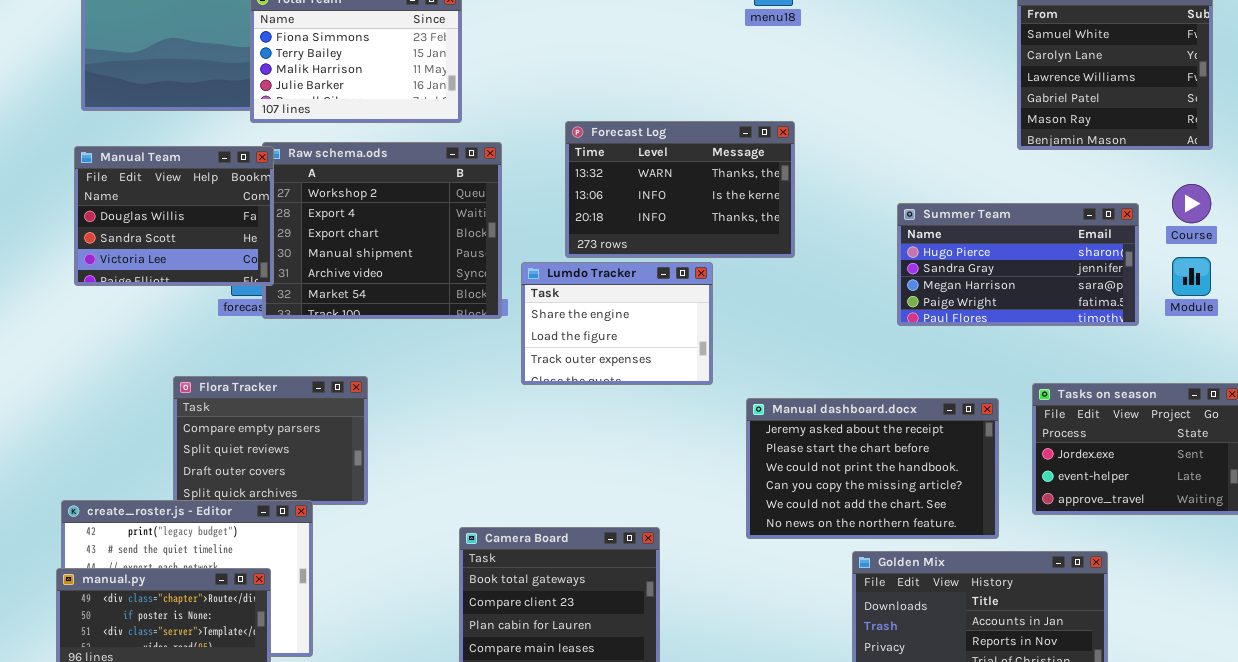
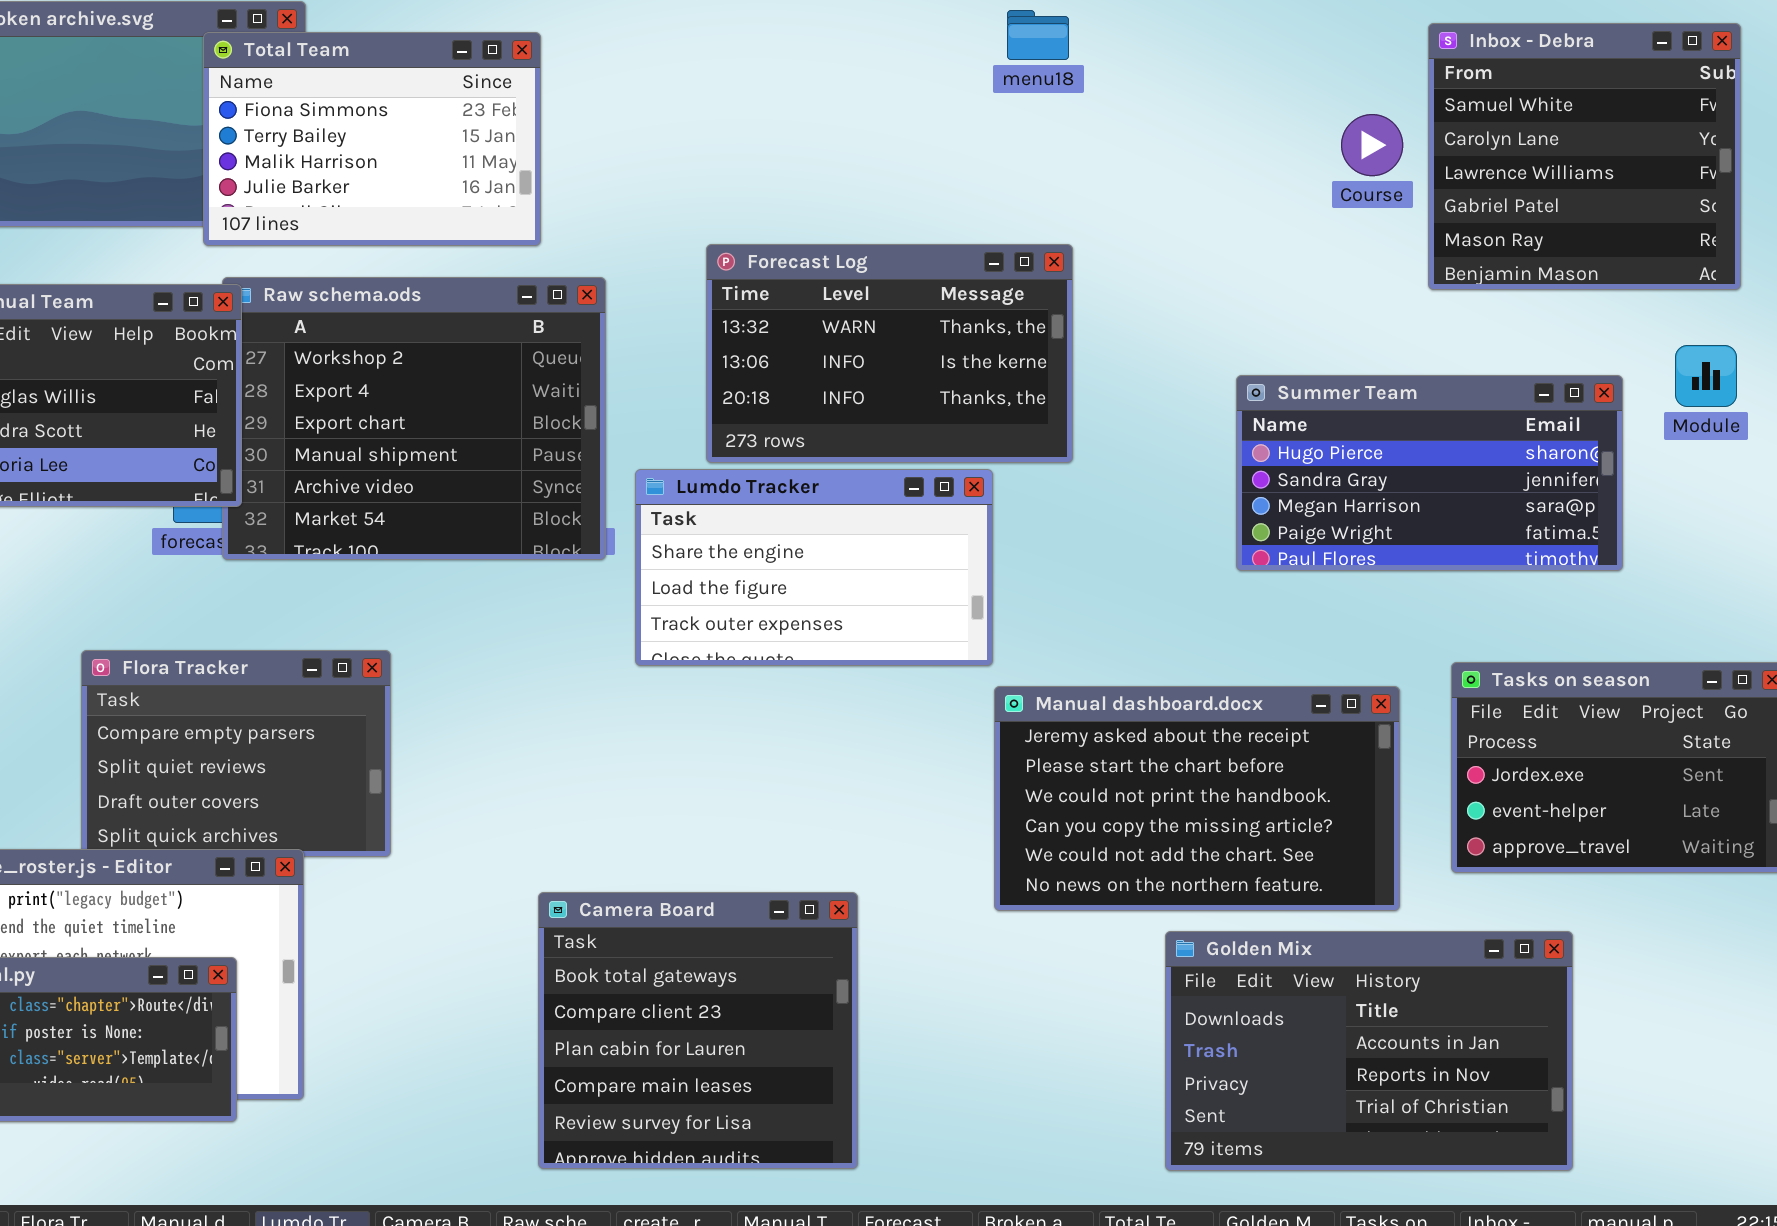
Course: [1172,184,1211,223] -> [1341,114,1403,176], moved
Module: [1172,257,1211,296] -> [1675,345,1737,407], moved
Lumdo Tracker: [521,262,713,385] -> [635,469,993,666], resized

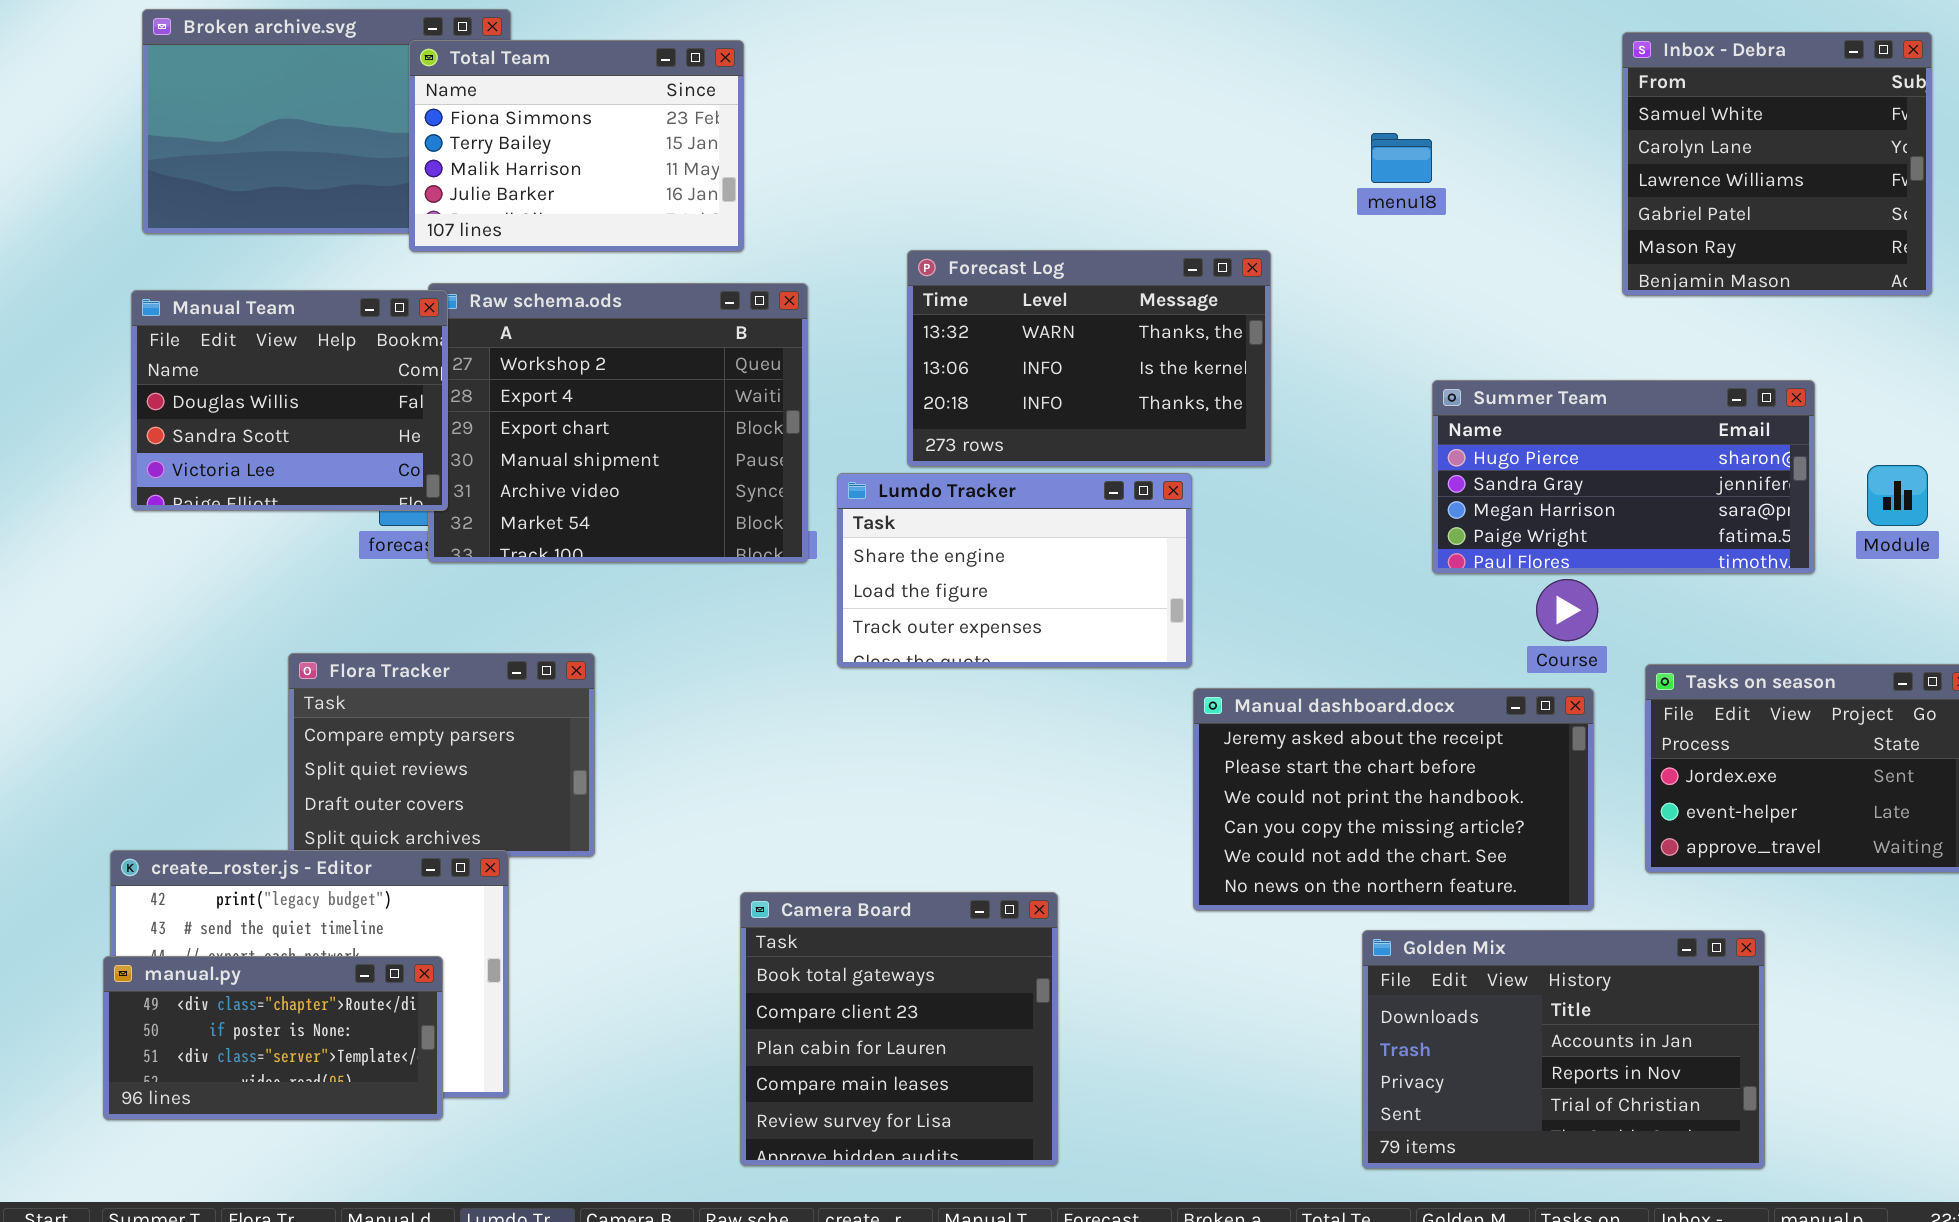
menu18: [1007,10,1069,60] -> [1371,133,1432,183], moved
Course: [1341,114,1403,176] -> [1536,579,1598,641], moved
Module: [1675,345,1737,407] -> [1867,465,1928,526], moved

